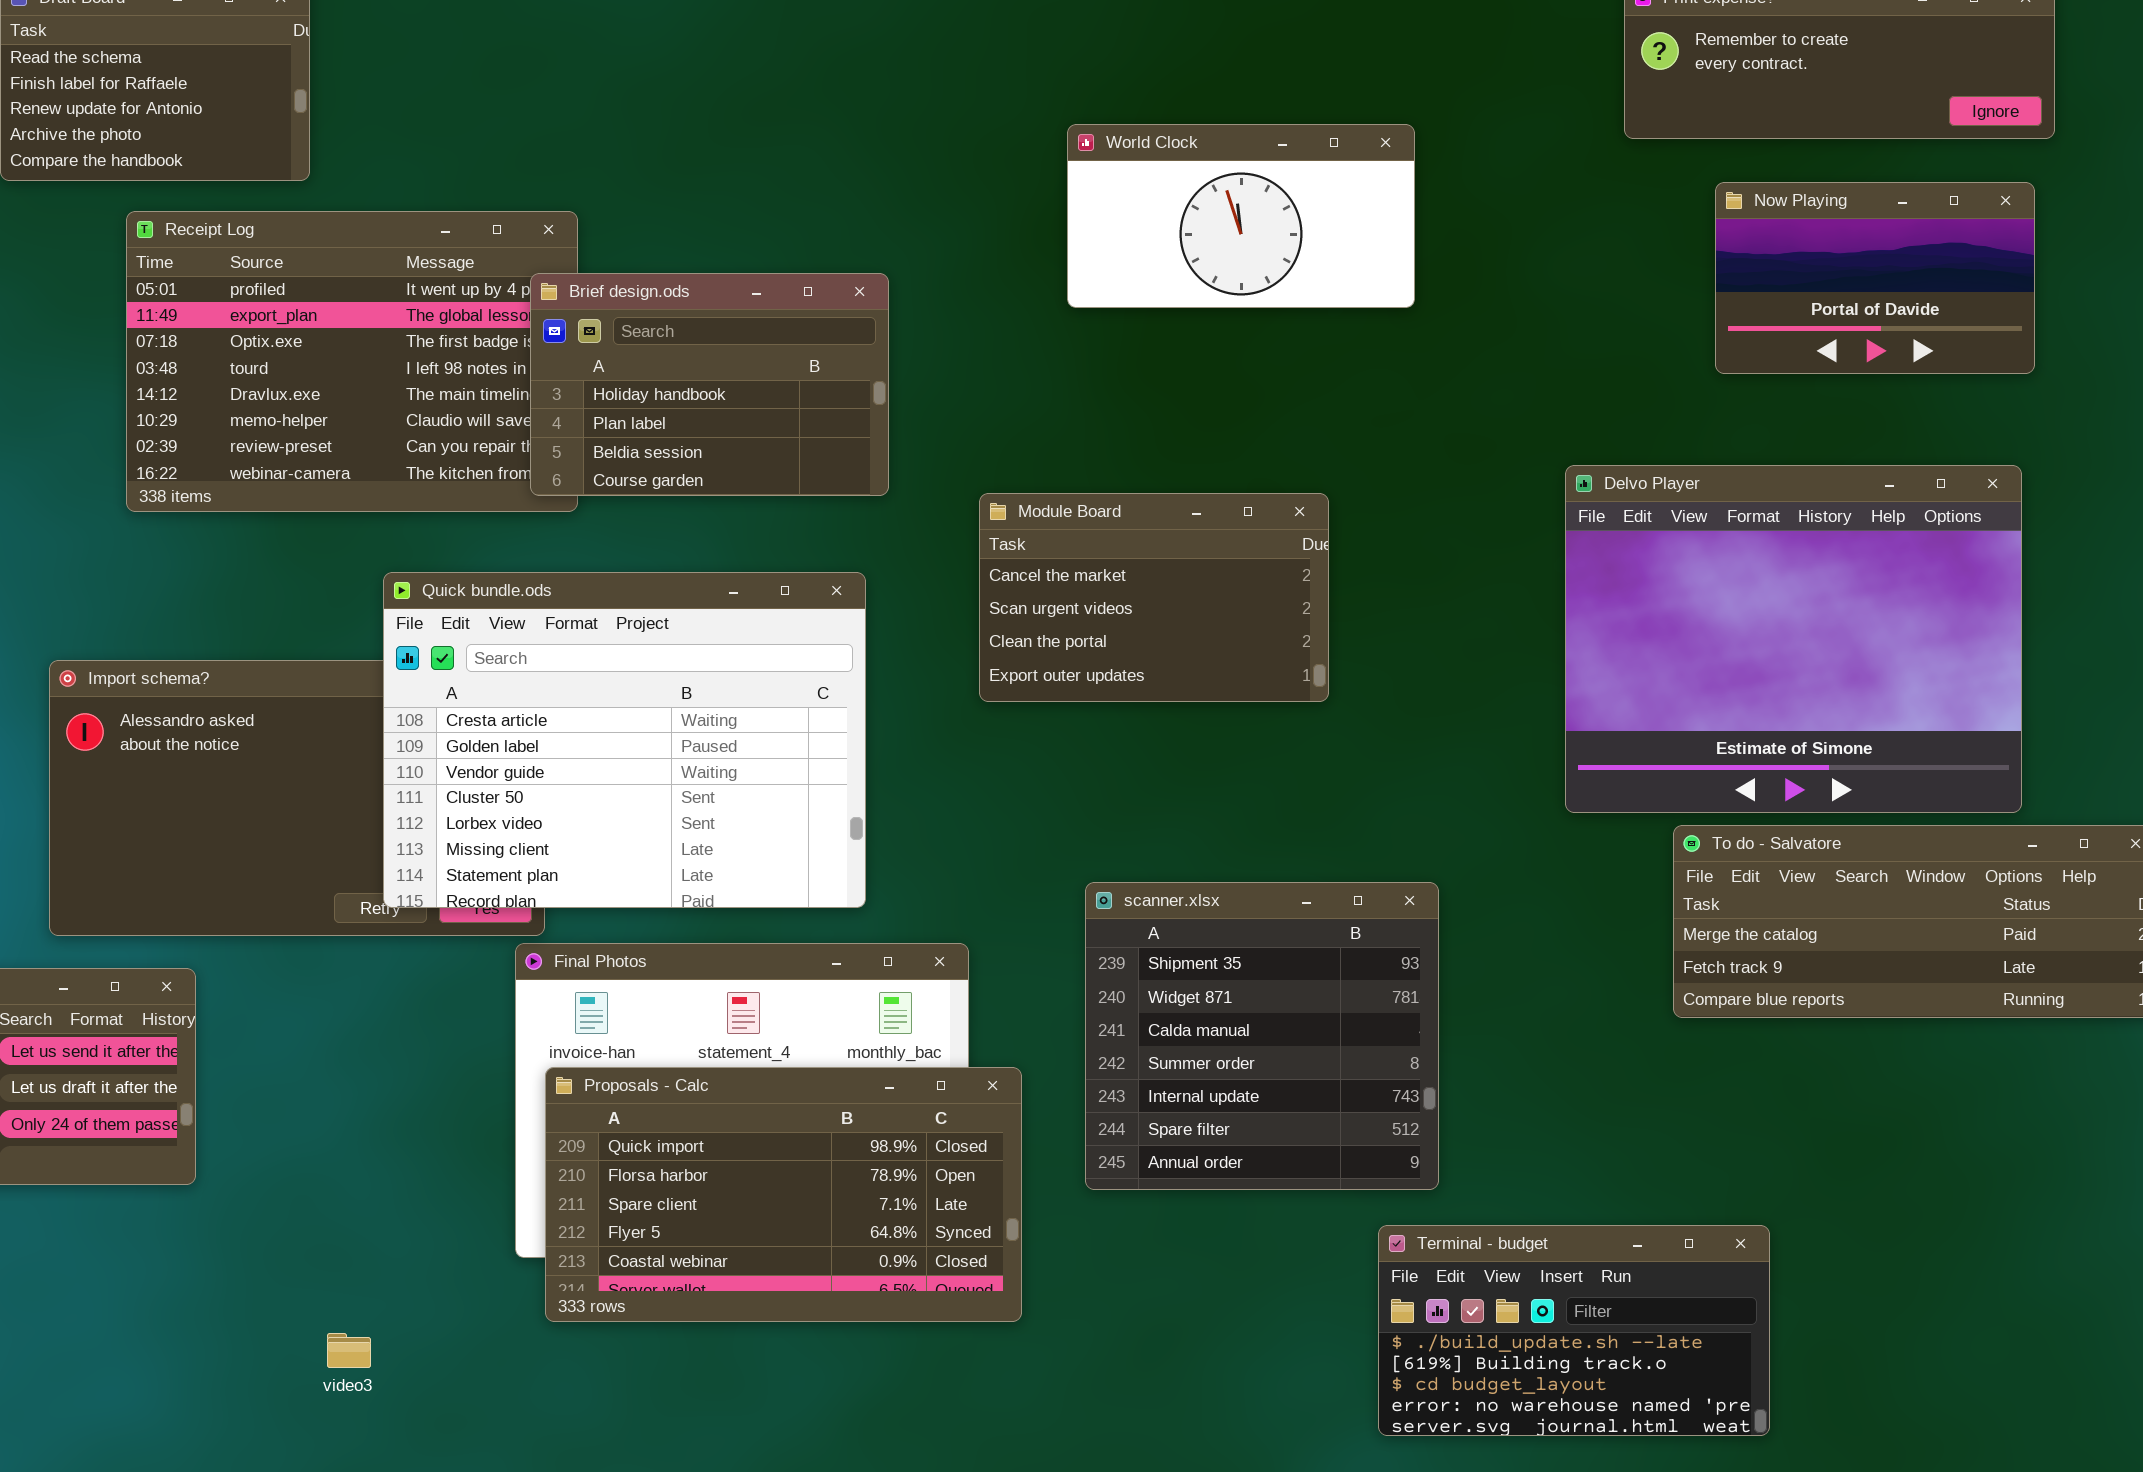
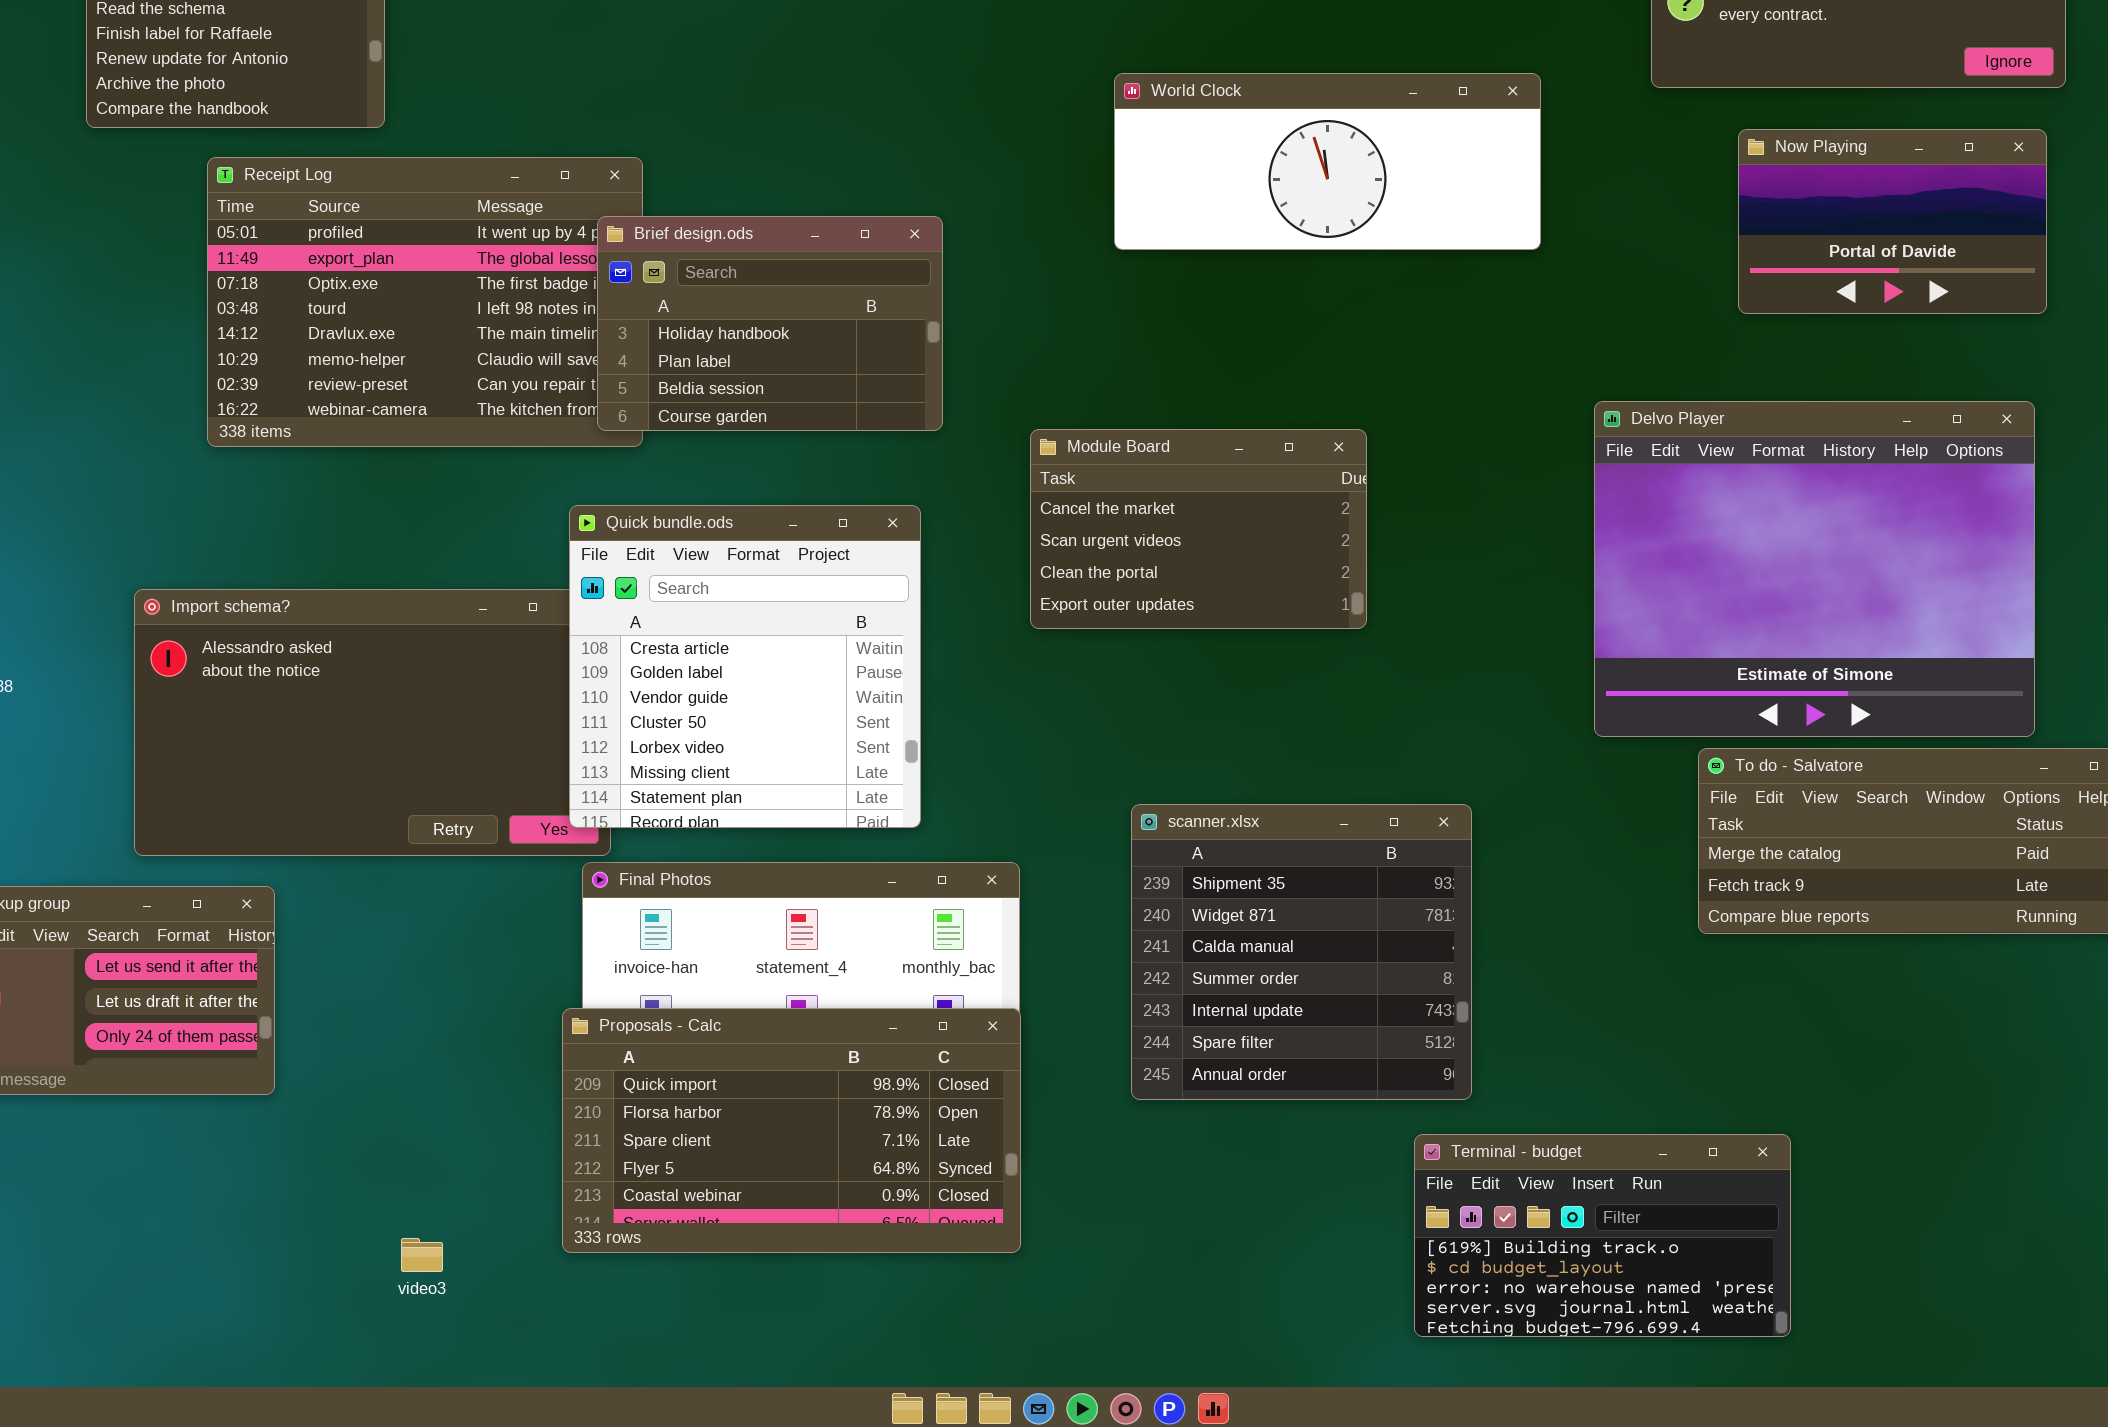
World Clock: [1067,124,1415,308] -> [1114,73,1541,250], resized
Quick bundle.ods: [383,572,866,908] -> [569,505,921,828], resized
Proposals - Calc: [545,1067,1022,1322] -> [562,1008,1021,1253], moved
Terminal - budget: [1378,1225,1770,1436] -> [1414,1134,1791,1337], scrolled down 1 row

